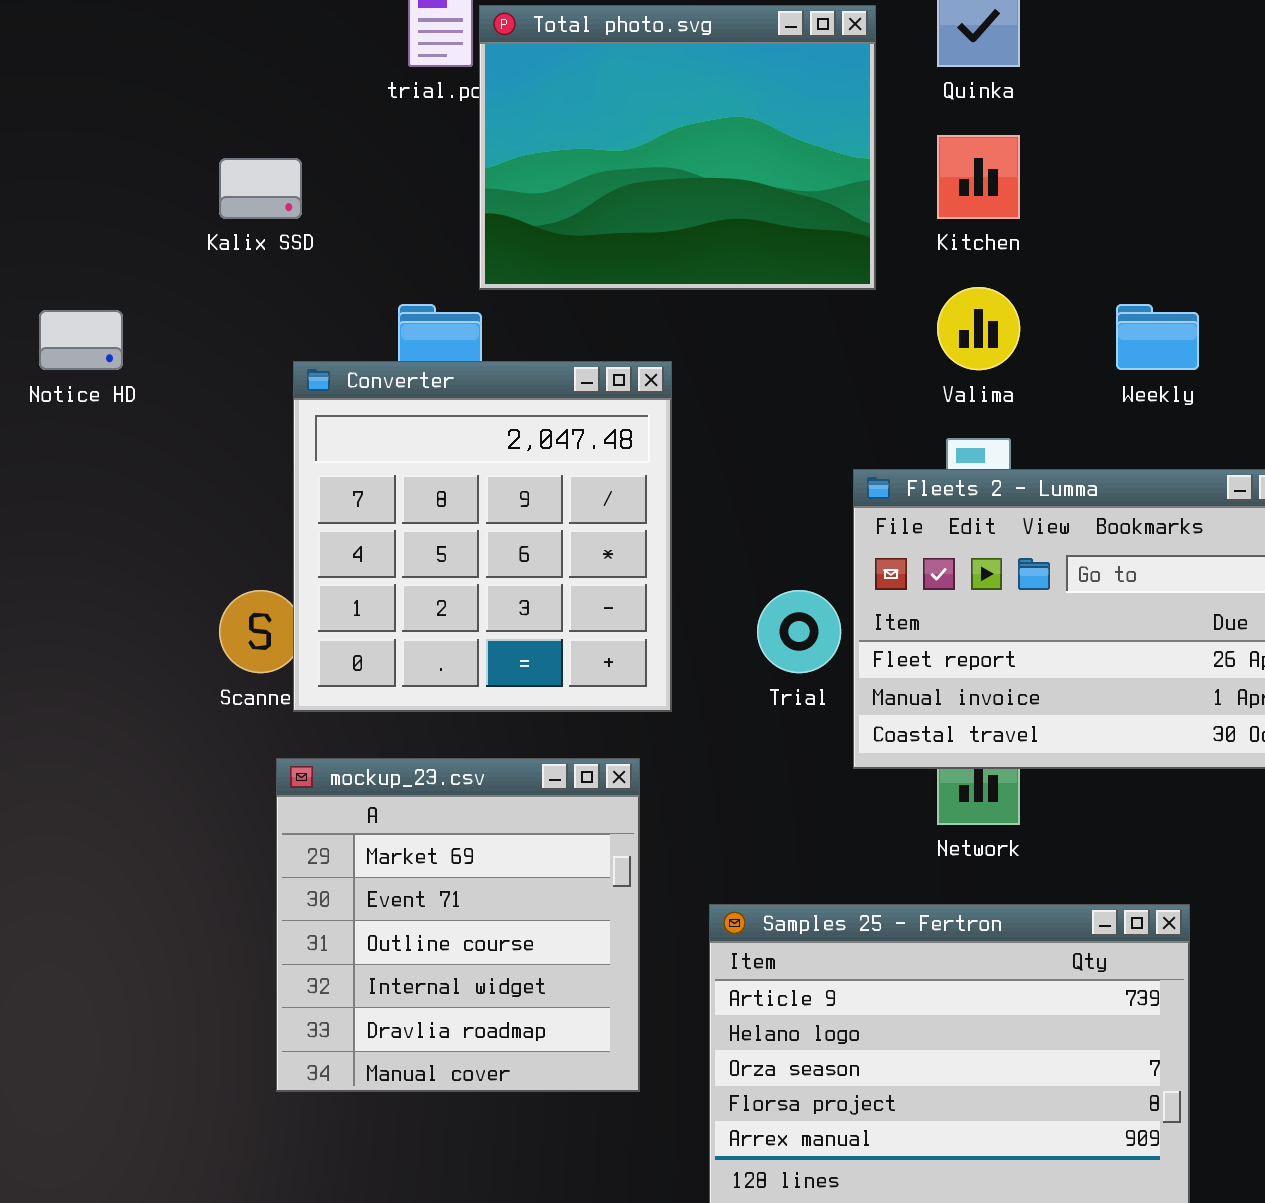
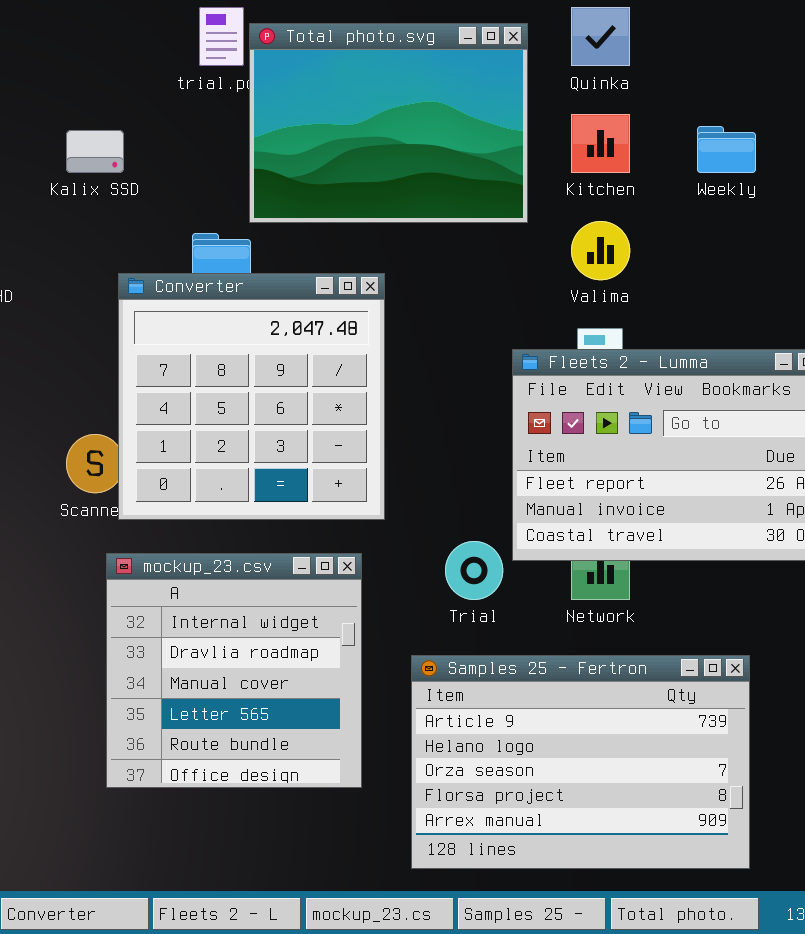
Weekly: [1116,304,1199,370] -> [697,126,756,173], moved
Trial: [757,590,841,673] -> [445,541,503,600], moved
mockup_23.csv: [276,758,640,1092] -> [106,553,362,788], scrolled down 3 rows

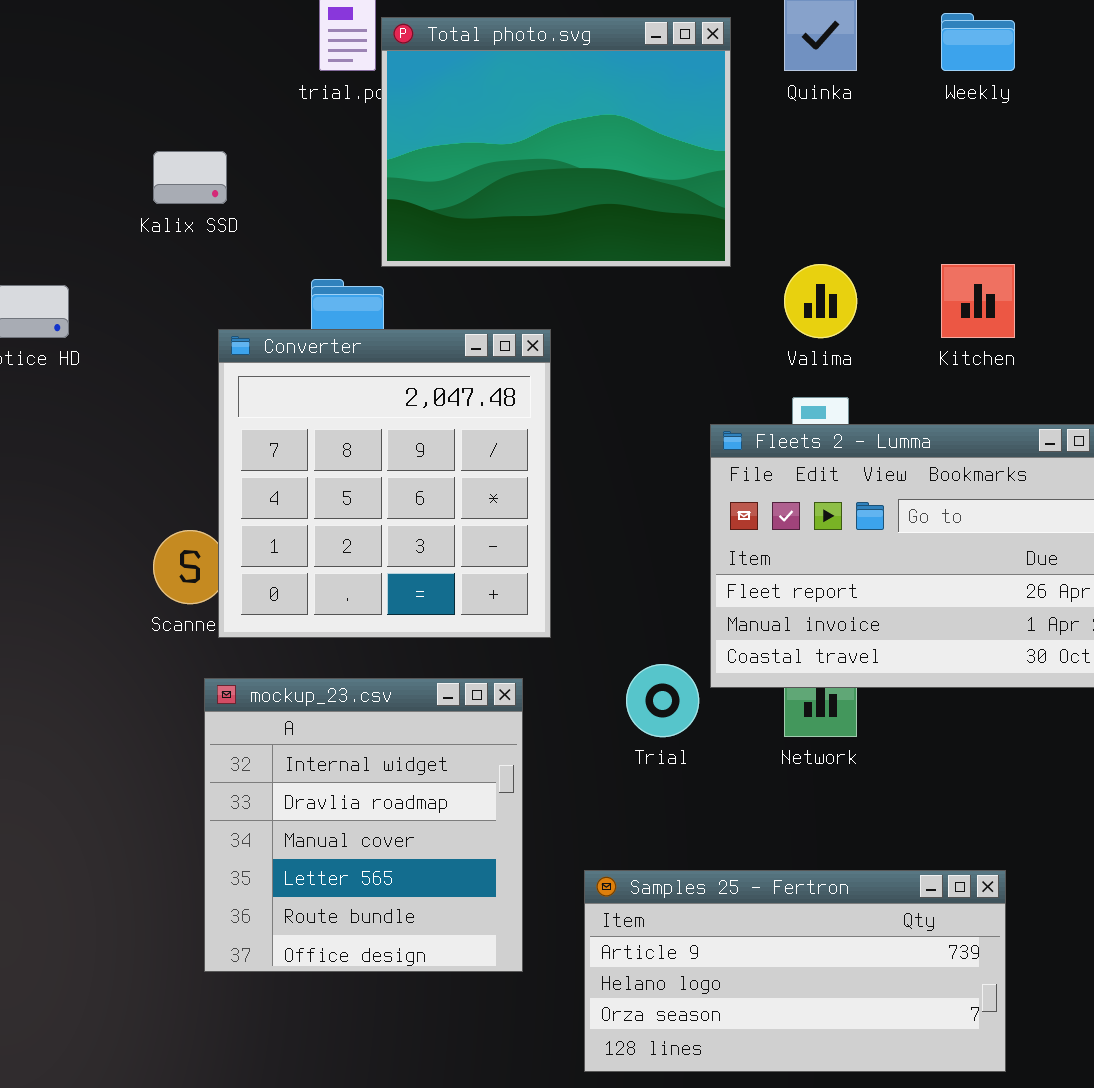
Kitchen: [571,114,630,173] -> [941,264,1015,338], moved
Weekly: [697,126,756,173] -> [941,13,1015,71], moved
Samples 25 - Fertron: [411,655,750,869] -> [584,870,1006,1072], resized

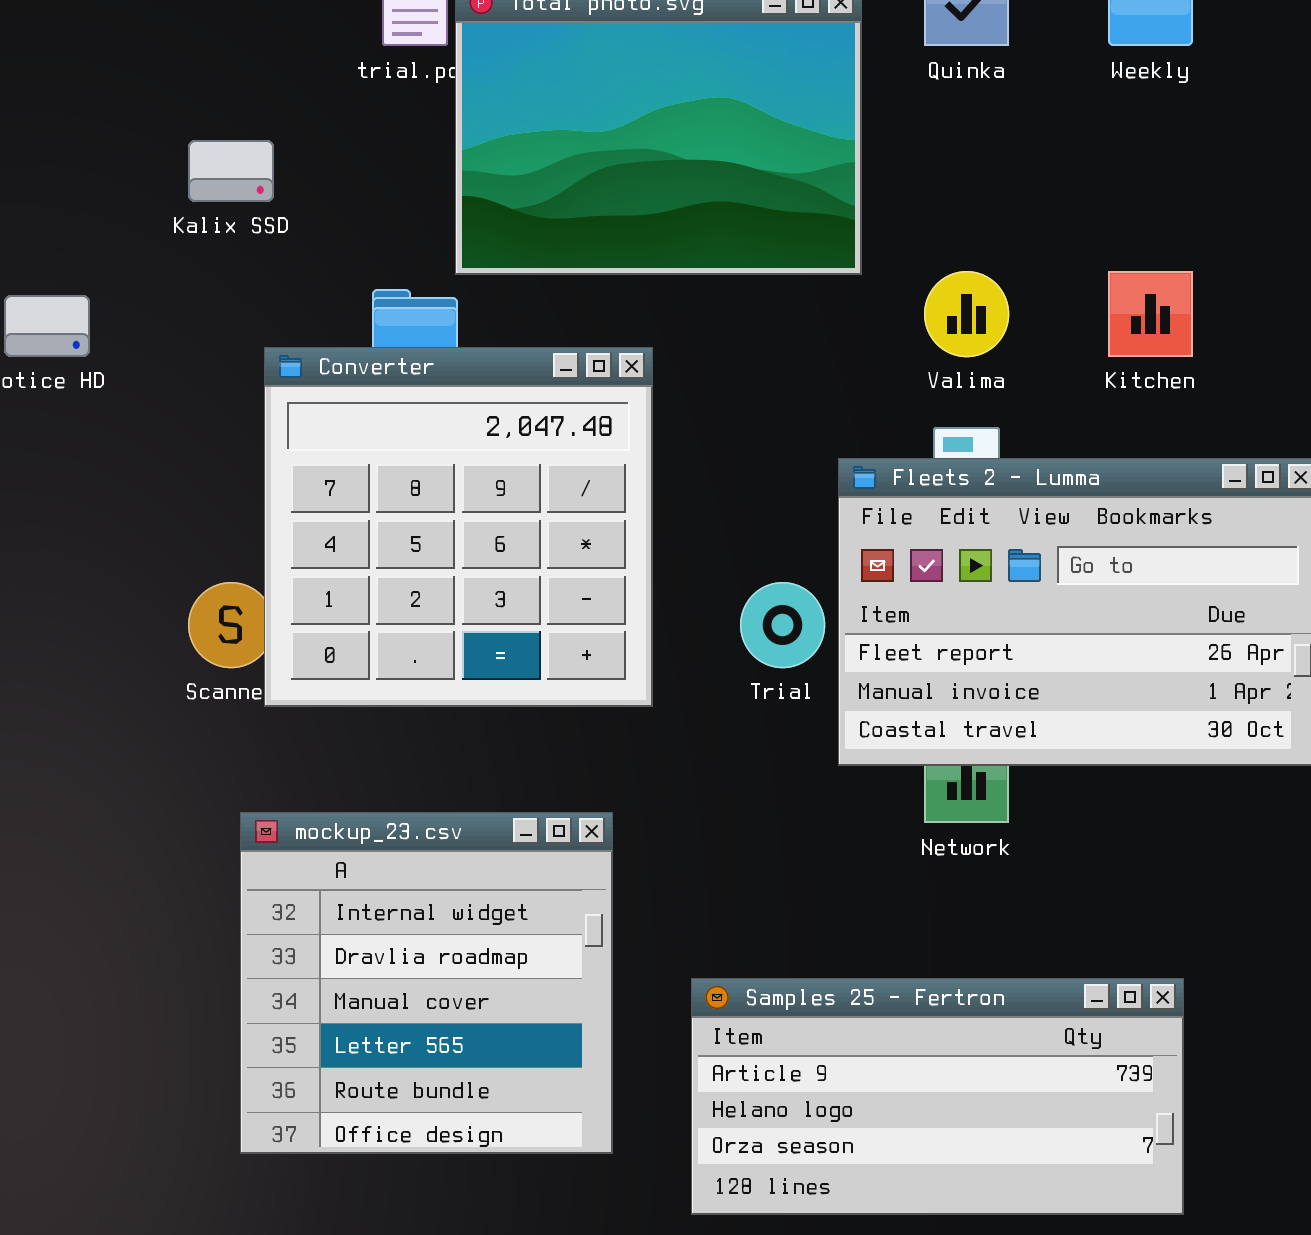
Trial: [626,664,699,737] -> [740,582,825,668], moved
mockup_23.csv: [204,678,523,972] -> [240,812,613,1154], moved

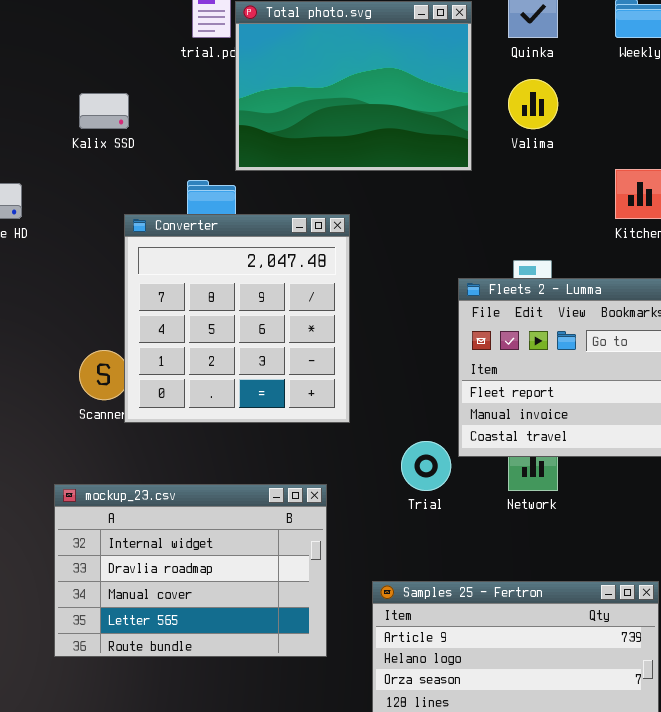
Valima: [924,271,1009,357] -> [508,79,558,129], moved
Trial: [740,582,825,668] -> [401,441,451,491], moved
mockup_23.csv: [240,812,613,1154] -> [54,484,327,657], resized

